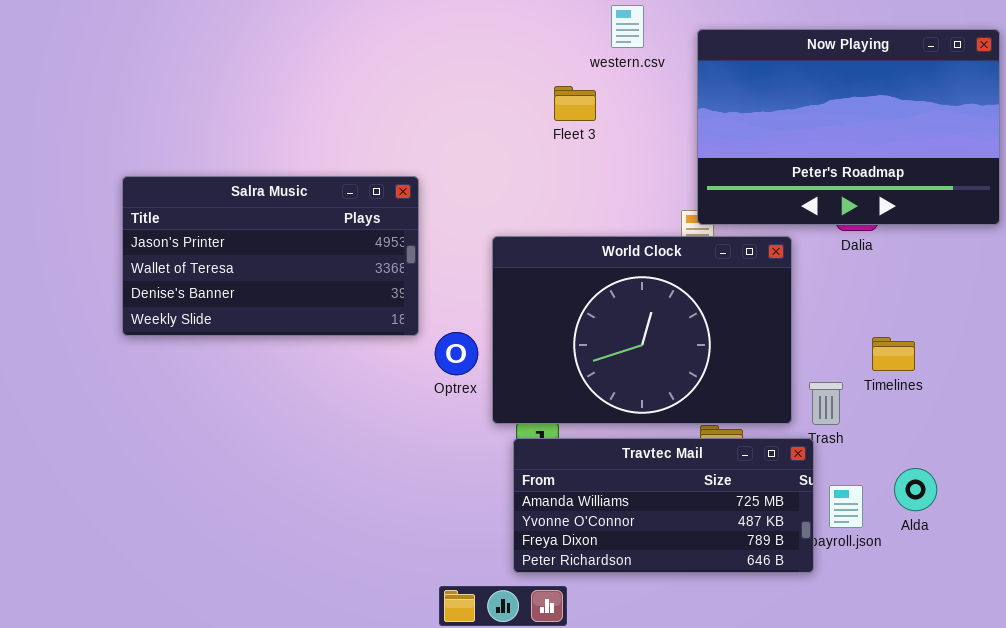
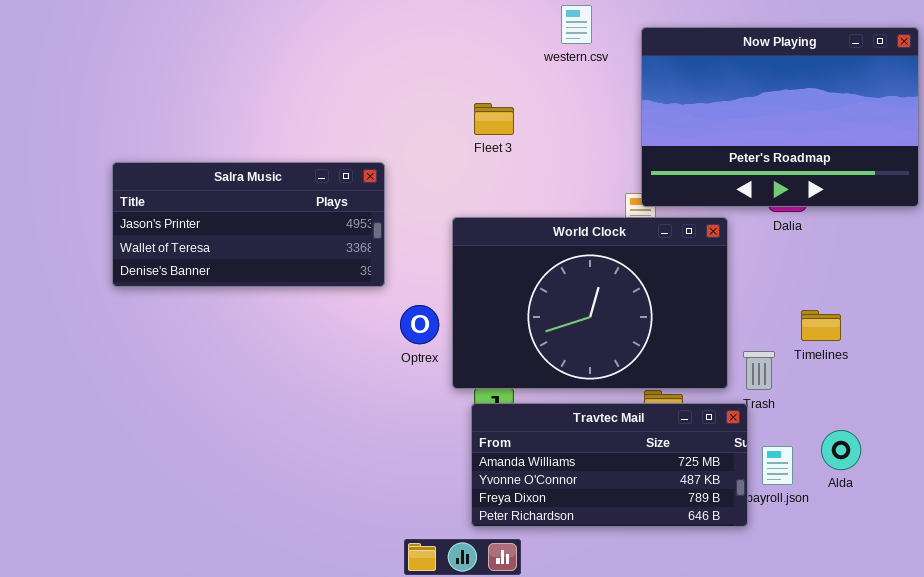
Fleet 3: [554,86,596,121] -> [474,103,514,135], moved
Salra Music: [122,176,419,336] -> [112,162,385,287], resized

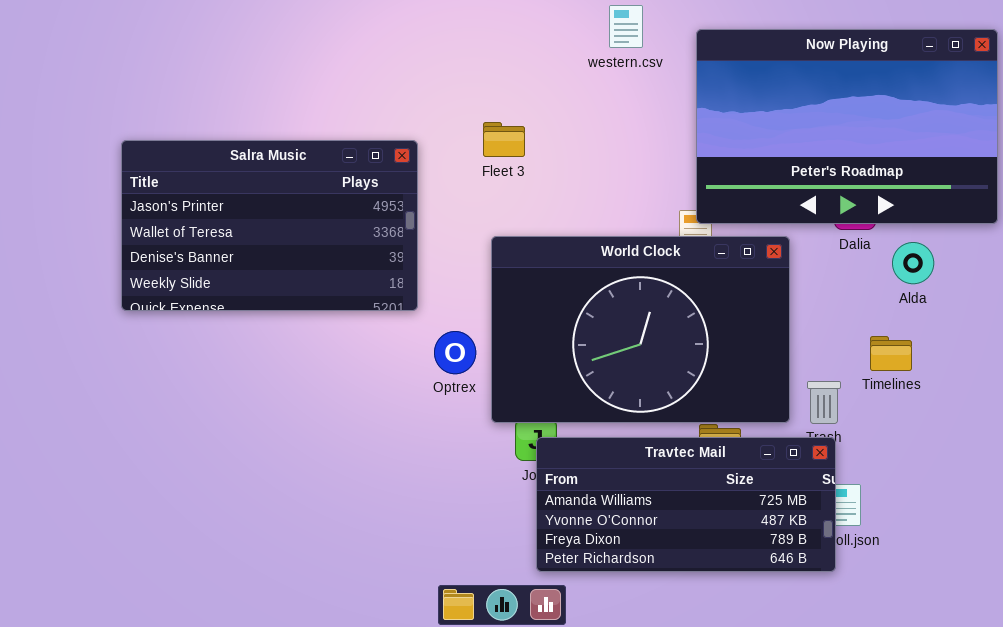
Fleet 3: [474,103,514,135] -> [483,122,525,157], moved
Salra Music: [112,162,385,287] -> [121,140,418,311], resized
Travtec Mail: [471,403,748,527] -> [536,437,836,572], moved
Alda: [821,430,861,470] -> [892,242,934,284], moved

